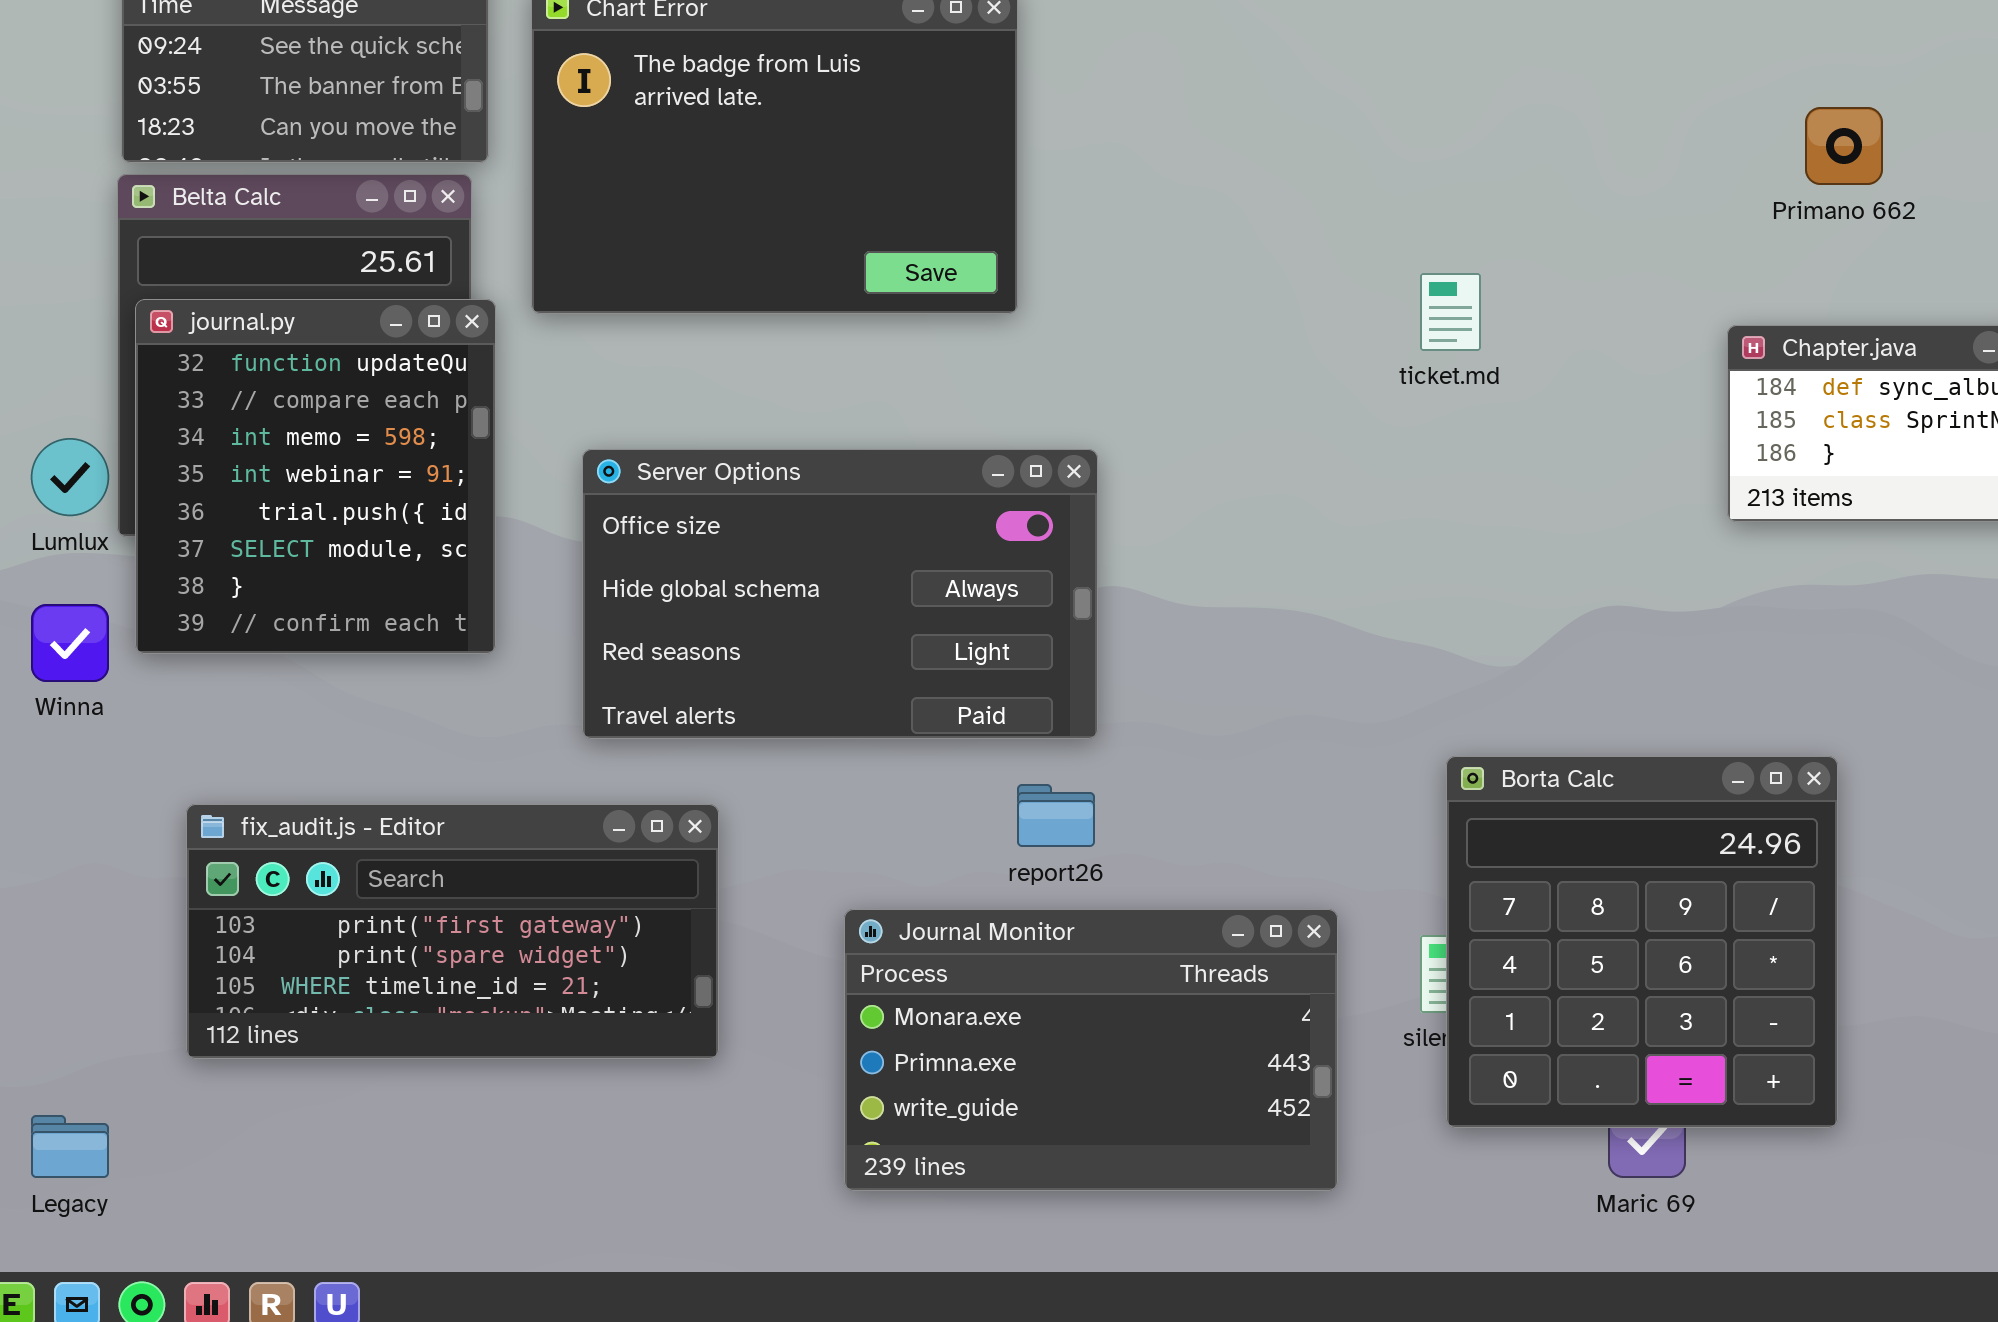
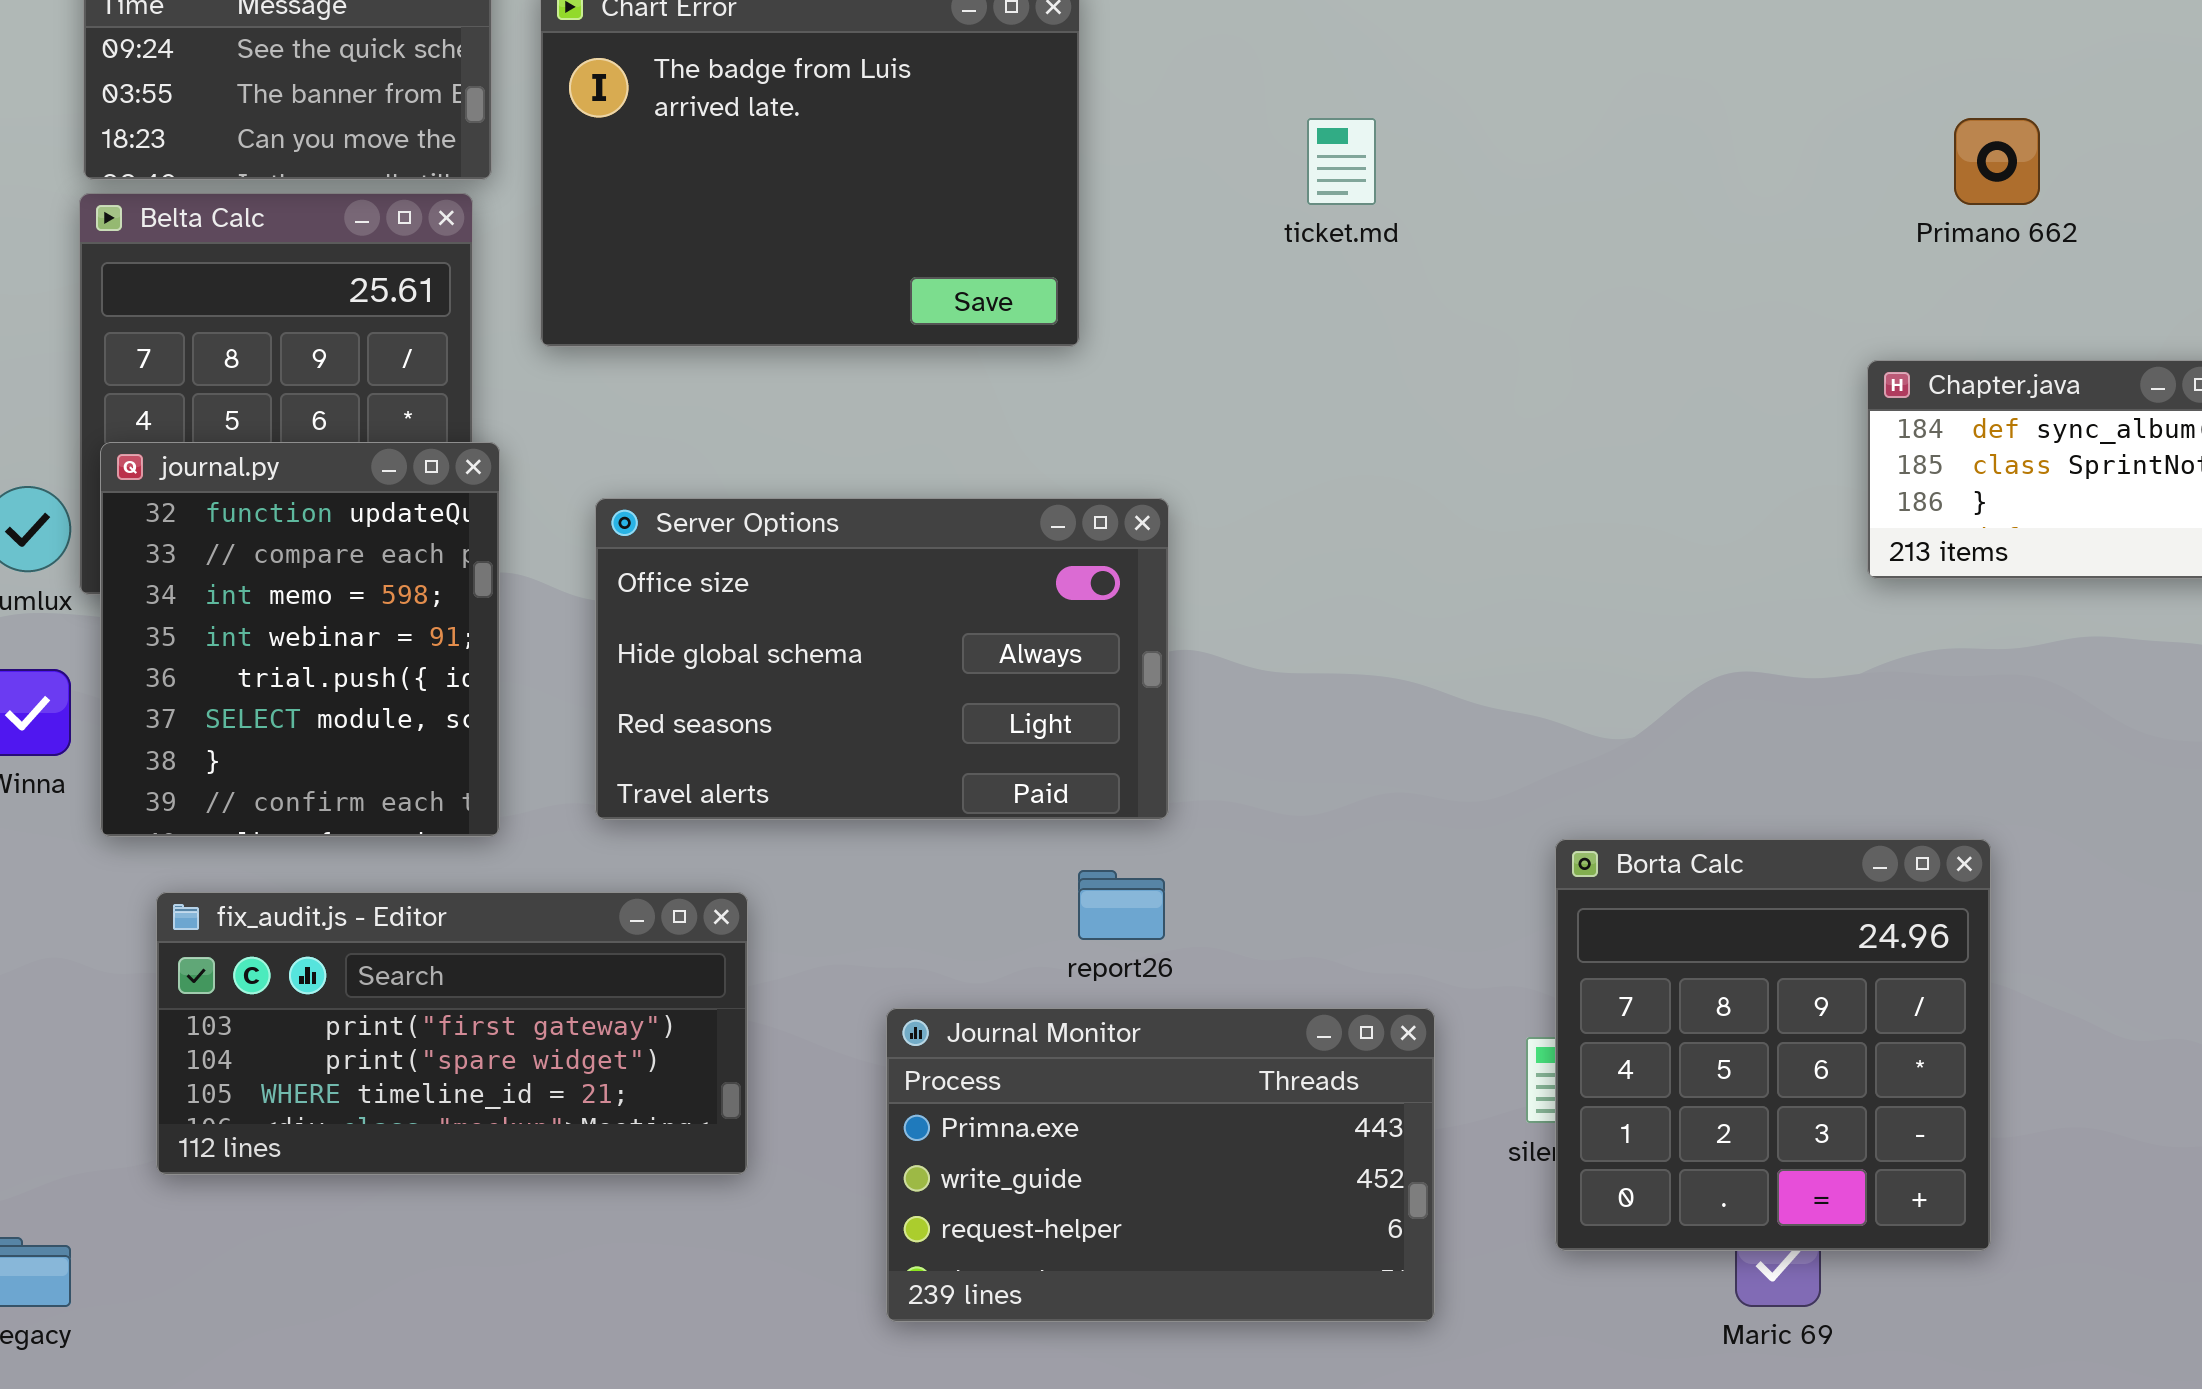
ticket.md: [1420,273,1481,351] -> [1307,118,1376,205], moved
journal.py: [135,299,496,654] -> [100,442,500,837], moved
Journal Monitor: [844,909,1338,1191] -> [886,1008,1435,1322], scrolled down 1 row

